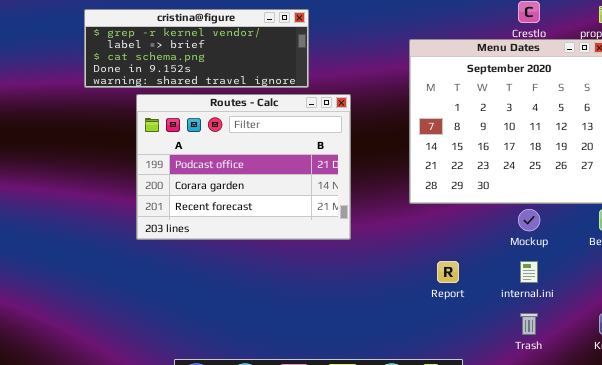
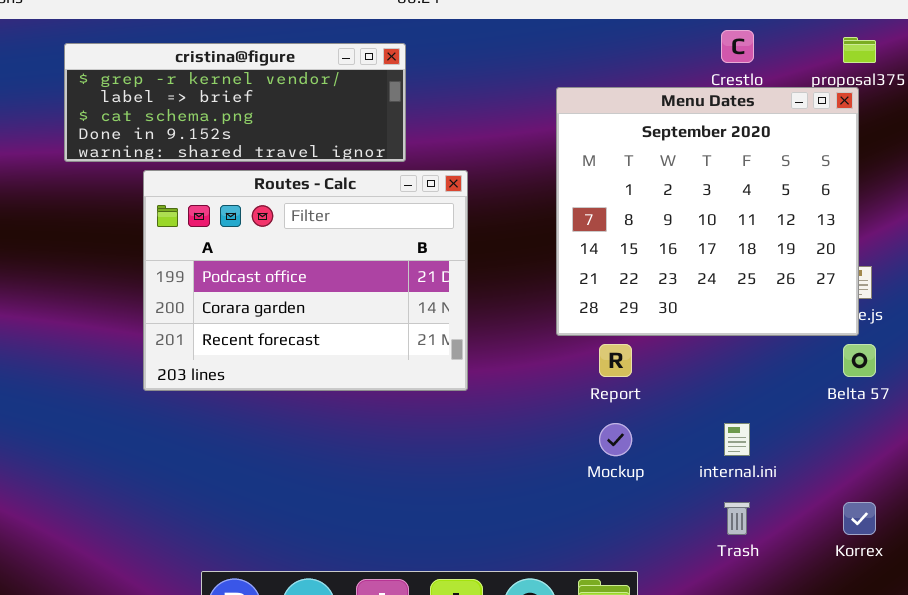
Mockup: [518,209,540,231] -> [599,423,632,456], moved
Report: [437,261,459,283] -> [599,344,632,377], moved

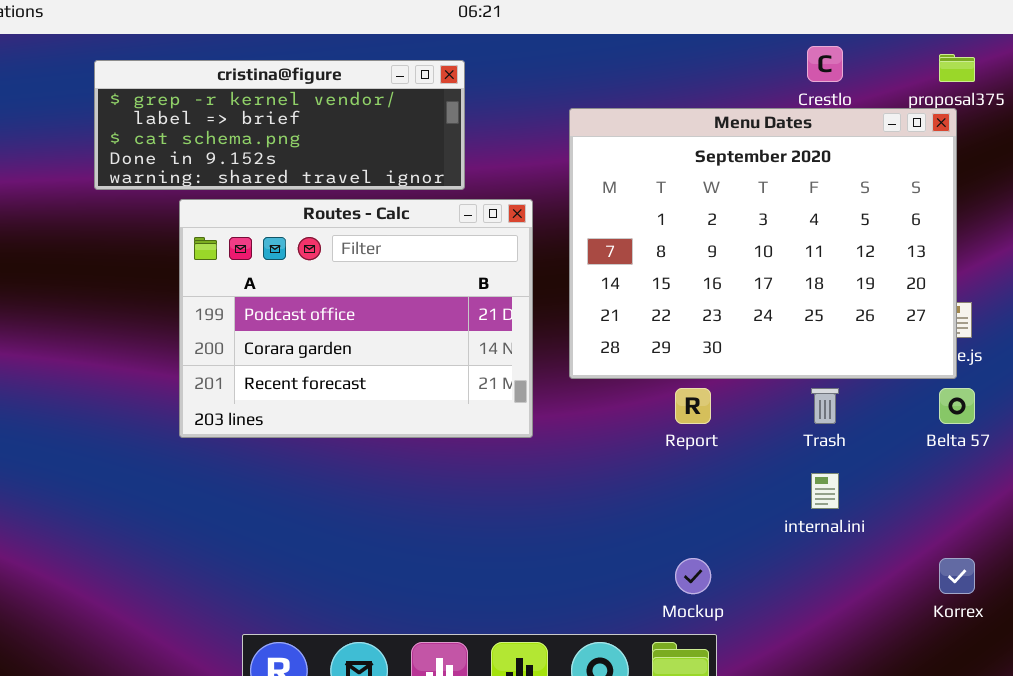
Menu Dates: [556,87,859,336] -> [569,108,957,379], resized
Mockup: [599,423,632,456] -> [675,558,711,594], moved
Trash: [724,502,750,535] -> [811,388,839,424], moved

